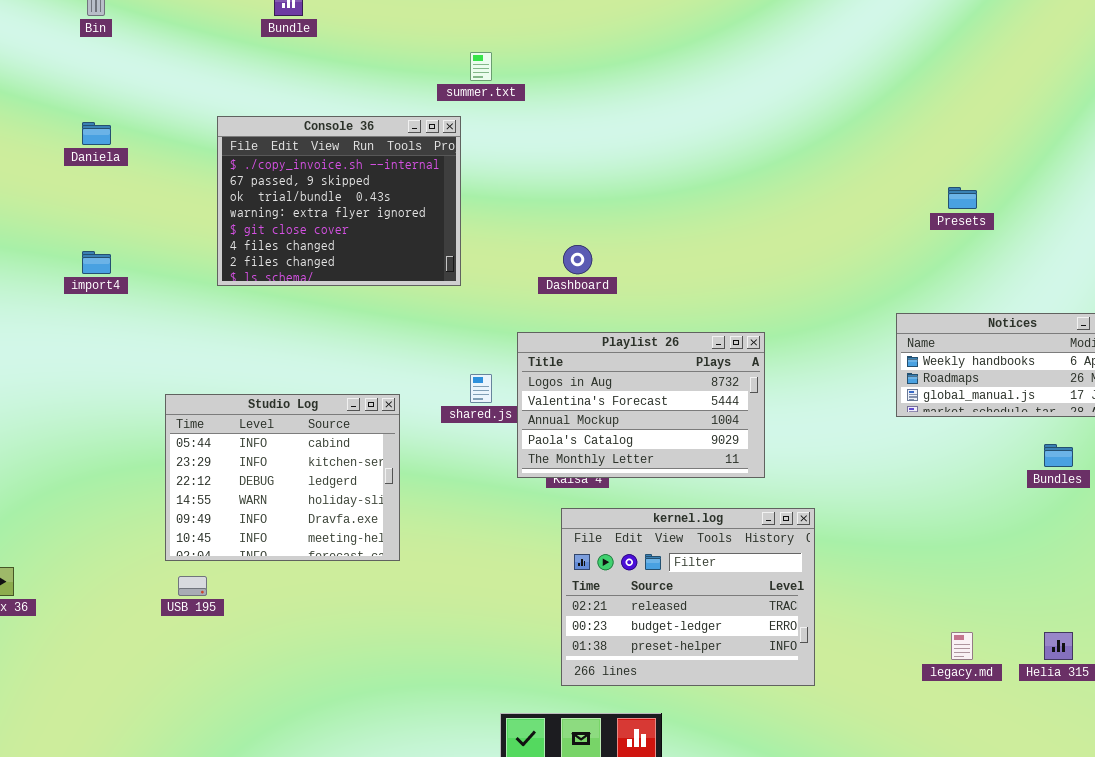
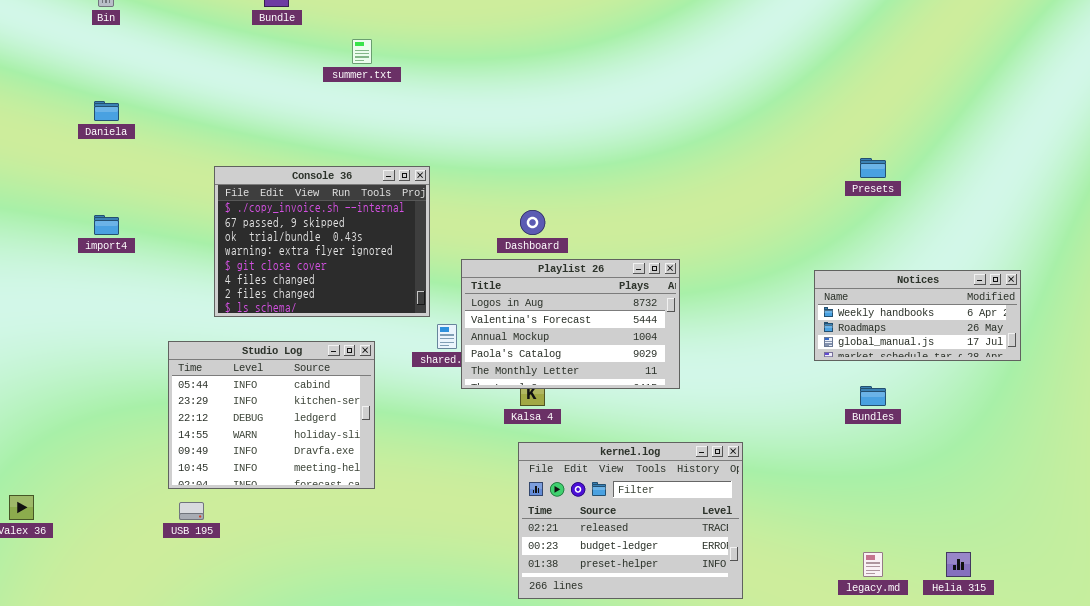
summer.txt: [470,52,492,81] -> [352,39,372,64], moved
Console 36: [217,116,461,286] -> [214,166,430,317], moved
Playlist 26: [517,332,765,478] -> [461,259,680,389], moved
Bundles: [1044,444,1073,467] -> [860,386,886,406], moved

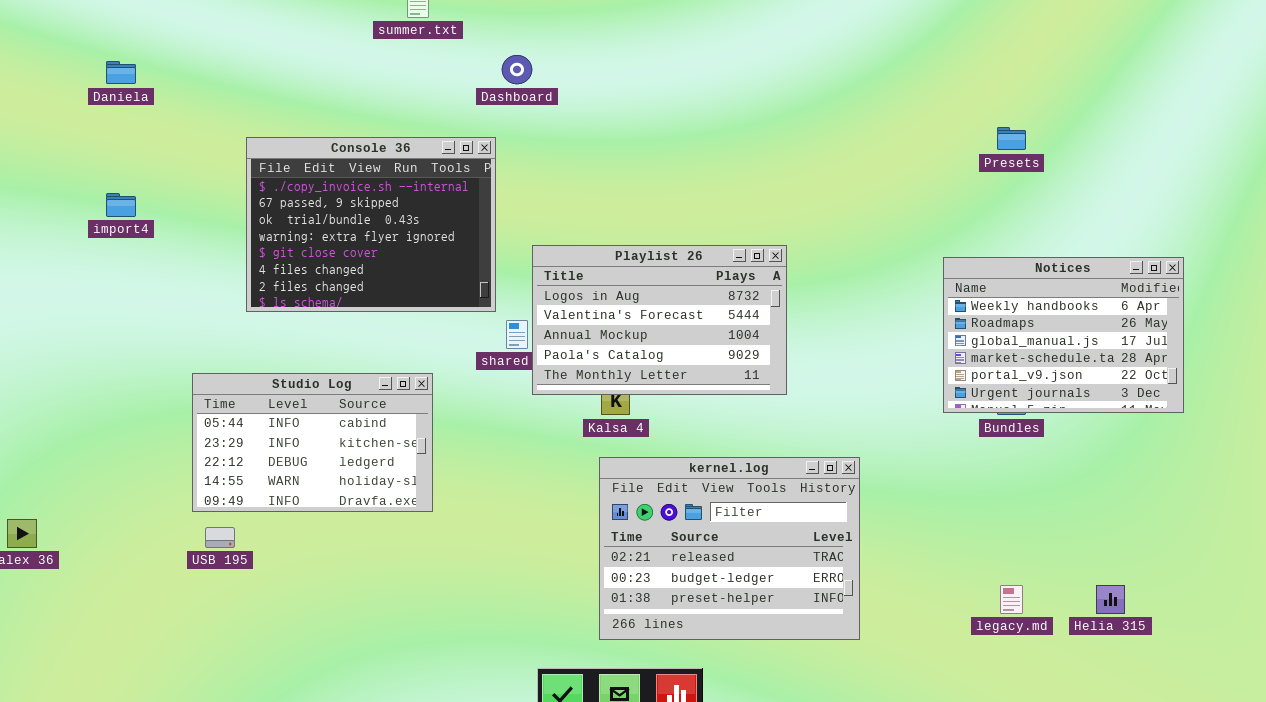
Dashboard: [520,210,545,235] -> [502,55,532,84], moved
Notices: [814,270,1021,361] -> [943,257,1184,413], resized
Studio Log: [168,341,375,489] -> [192,373,433,512], resized

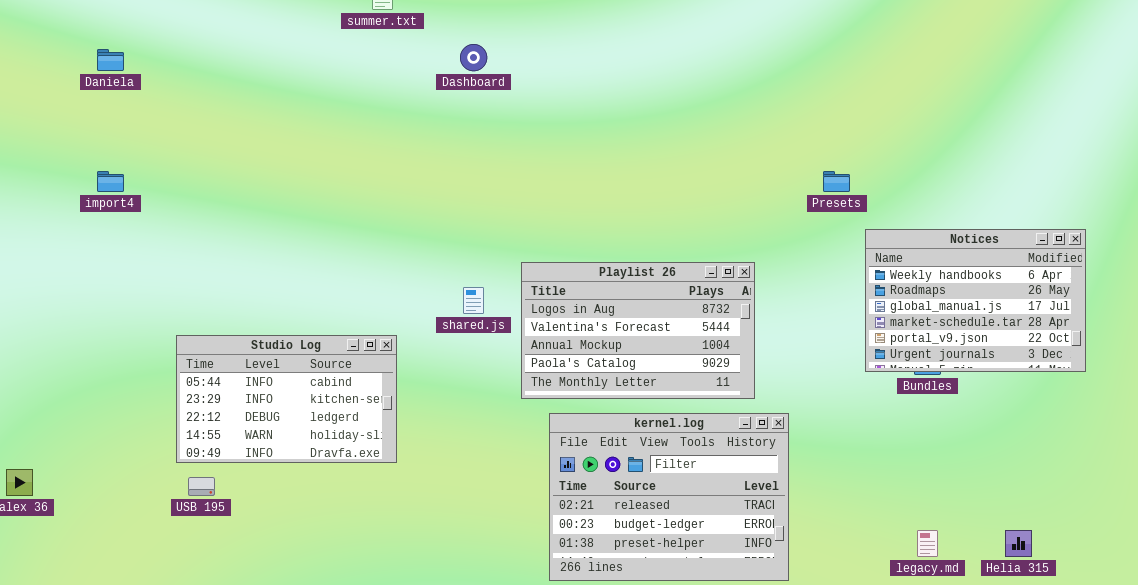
Presets: [997,127,1026,150] -> [823,171,850,192], moved
Console 36: [246,137,496,312] -> none, closed
Playlist 26: [532,245,787,395] -> [521,262,755,399], moved

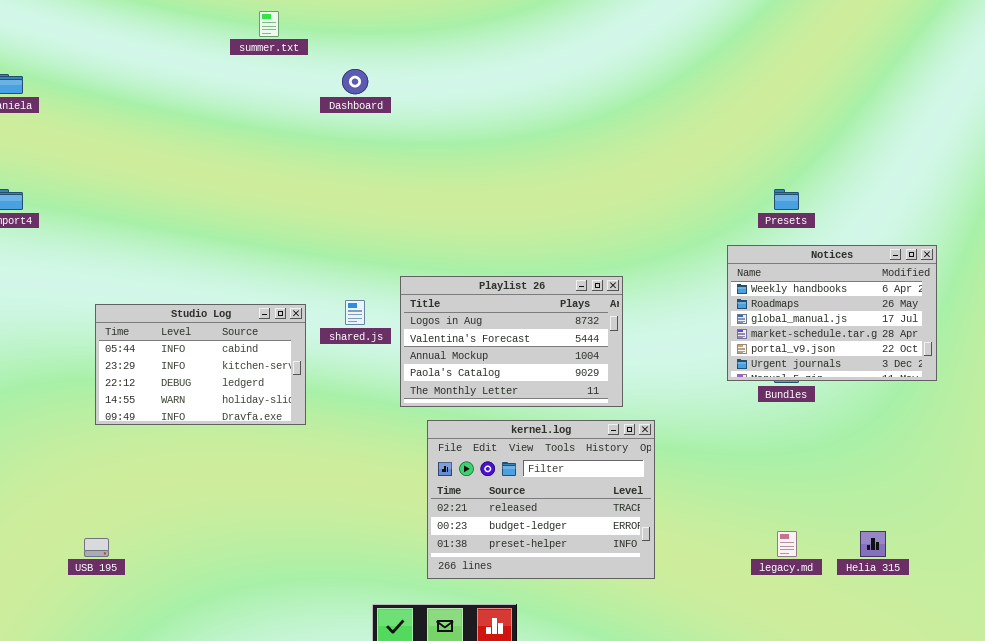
Presets: [823,171,850,192] -> [774,189,799,210], moved
Studio Log: [176,335,397,463] -> [95,304,306,425], moved
USB 195: [188,477,215,496] -> [84,538,109,557], moved

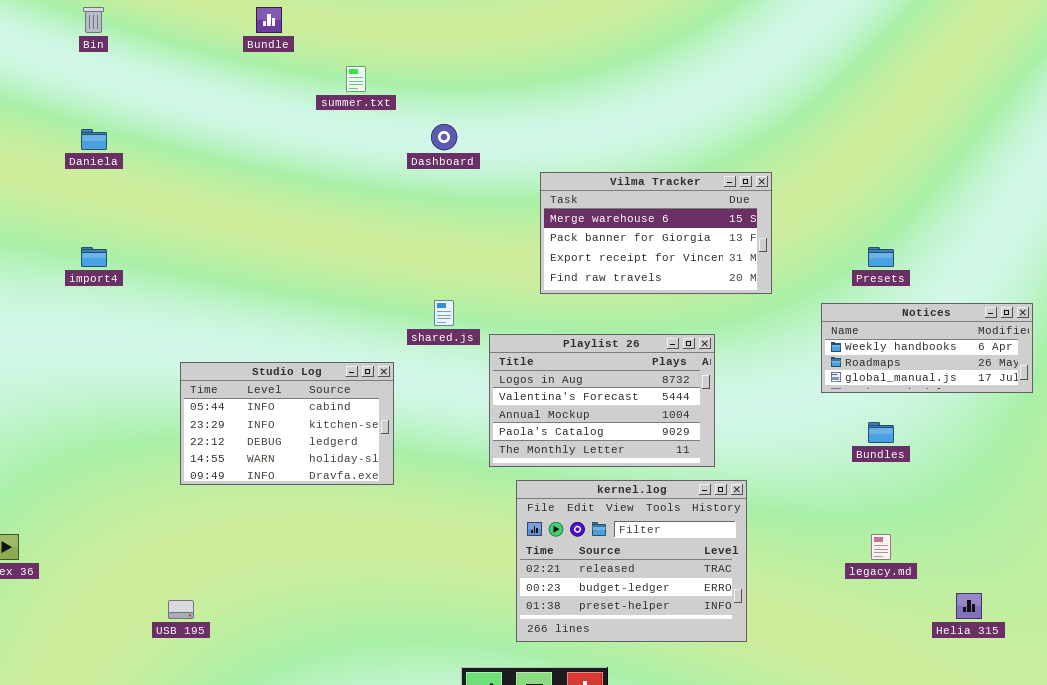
Vilma Tracker: none -> [540,172,772,294], opened
Notices: [727,245,937,381] -> [821,303,1033,393], resized
shared.js: [345,300,365,325] -> [434,300,454,326], moved
legacy.md: [777,531,797,557] -> [871,534,891,560], moved

